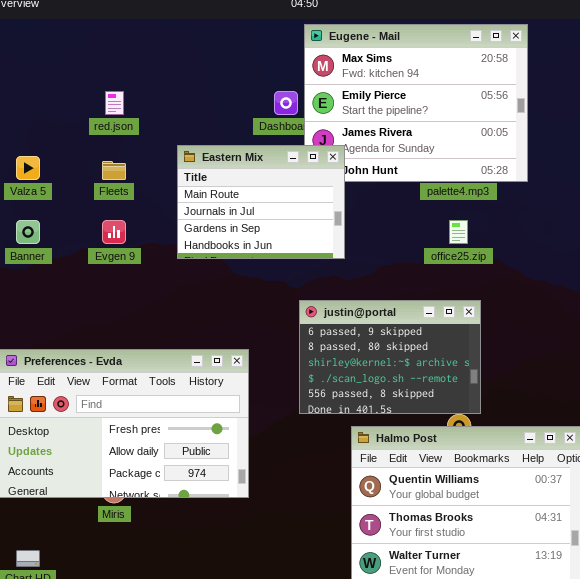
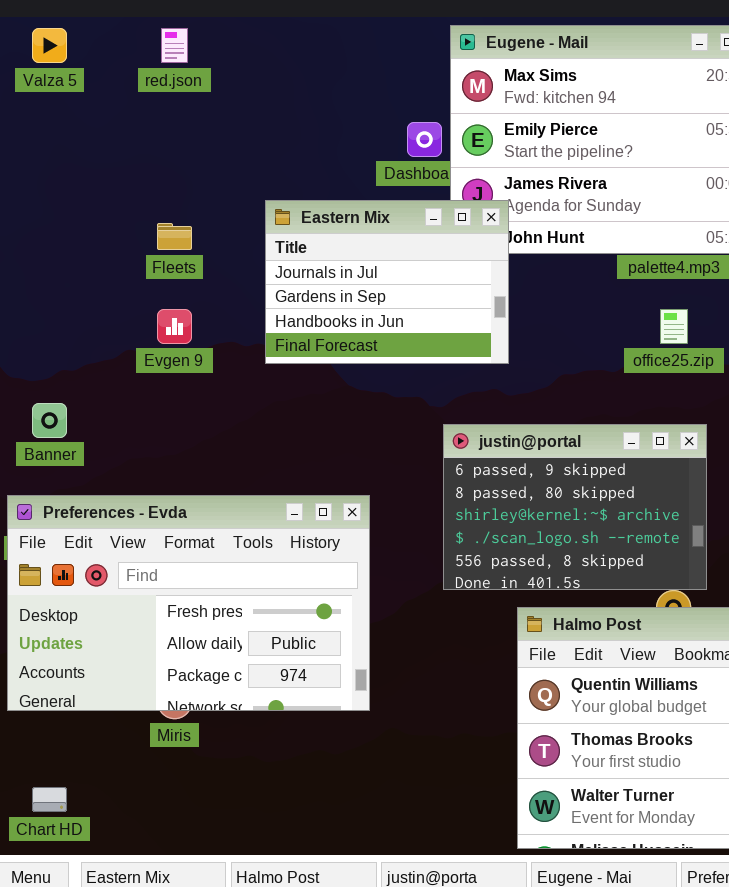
red.json: [105,91,124,115] -> [161,28,188,63], moved
Eastern Mix: [177,145,345,259] -> [265,200,509,364], scrolled down 1 row
Valza 5: [16,156,40,180] -> [32,28,67,63], moved
Banner: [16,220,40,244] -> [32,403,67,438], moved

